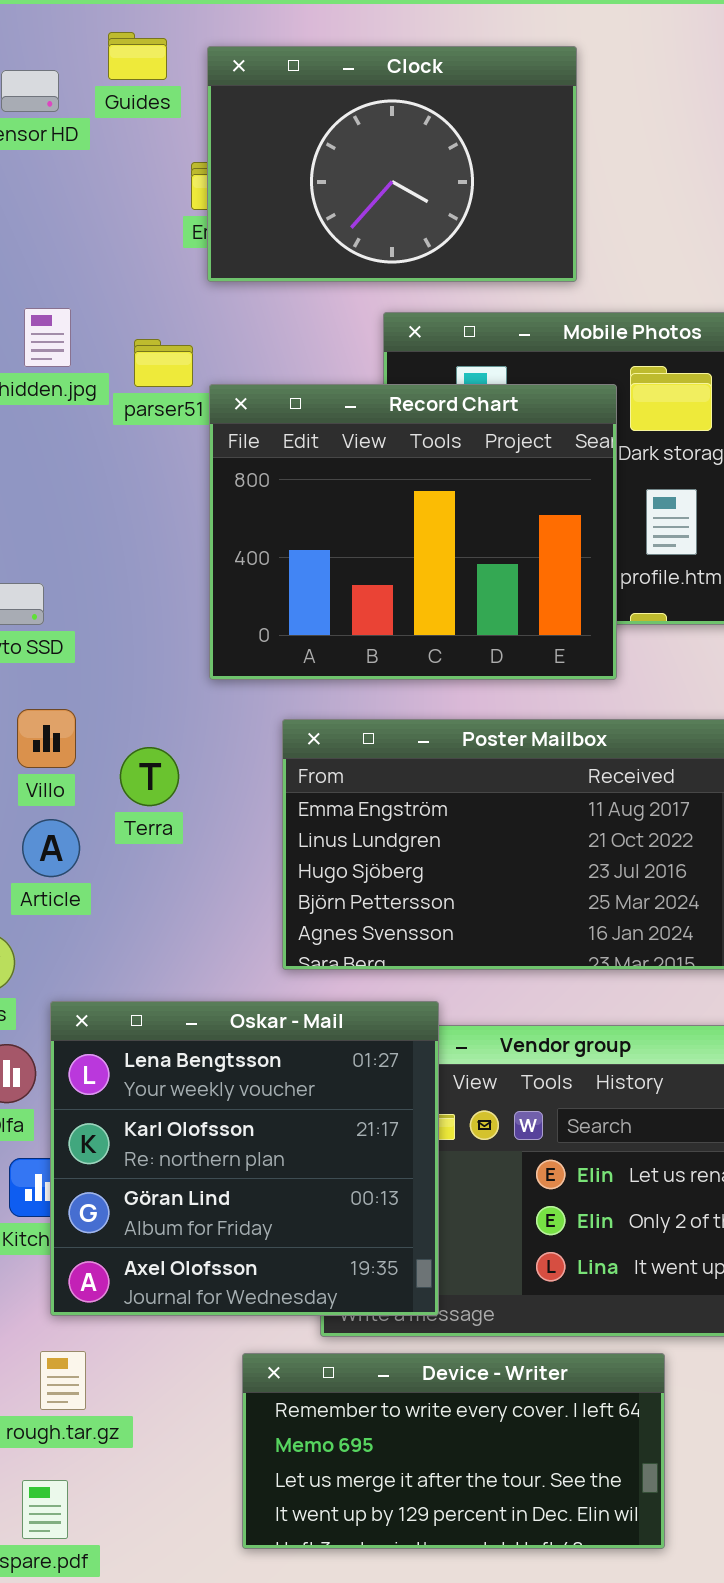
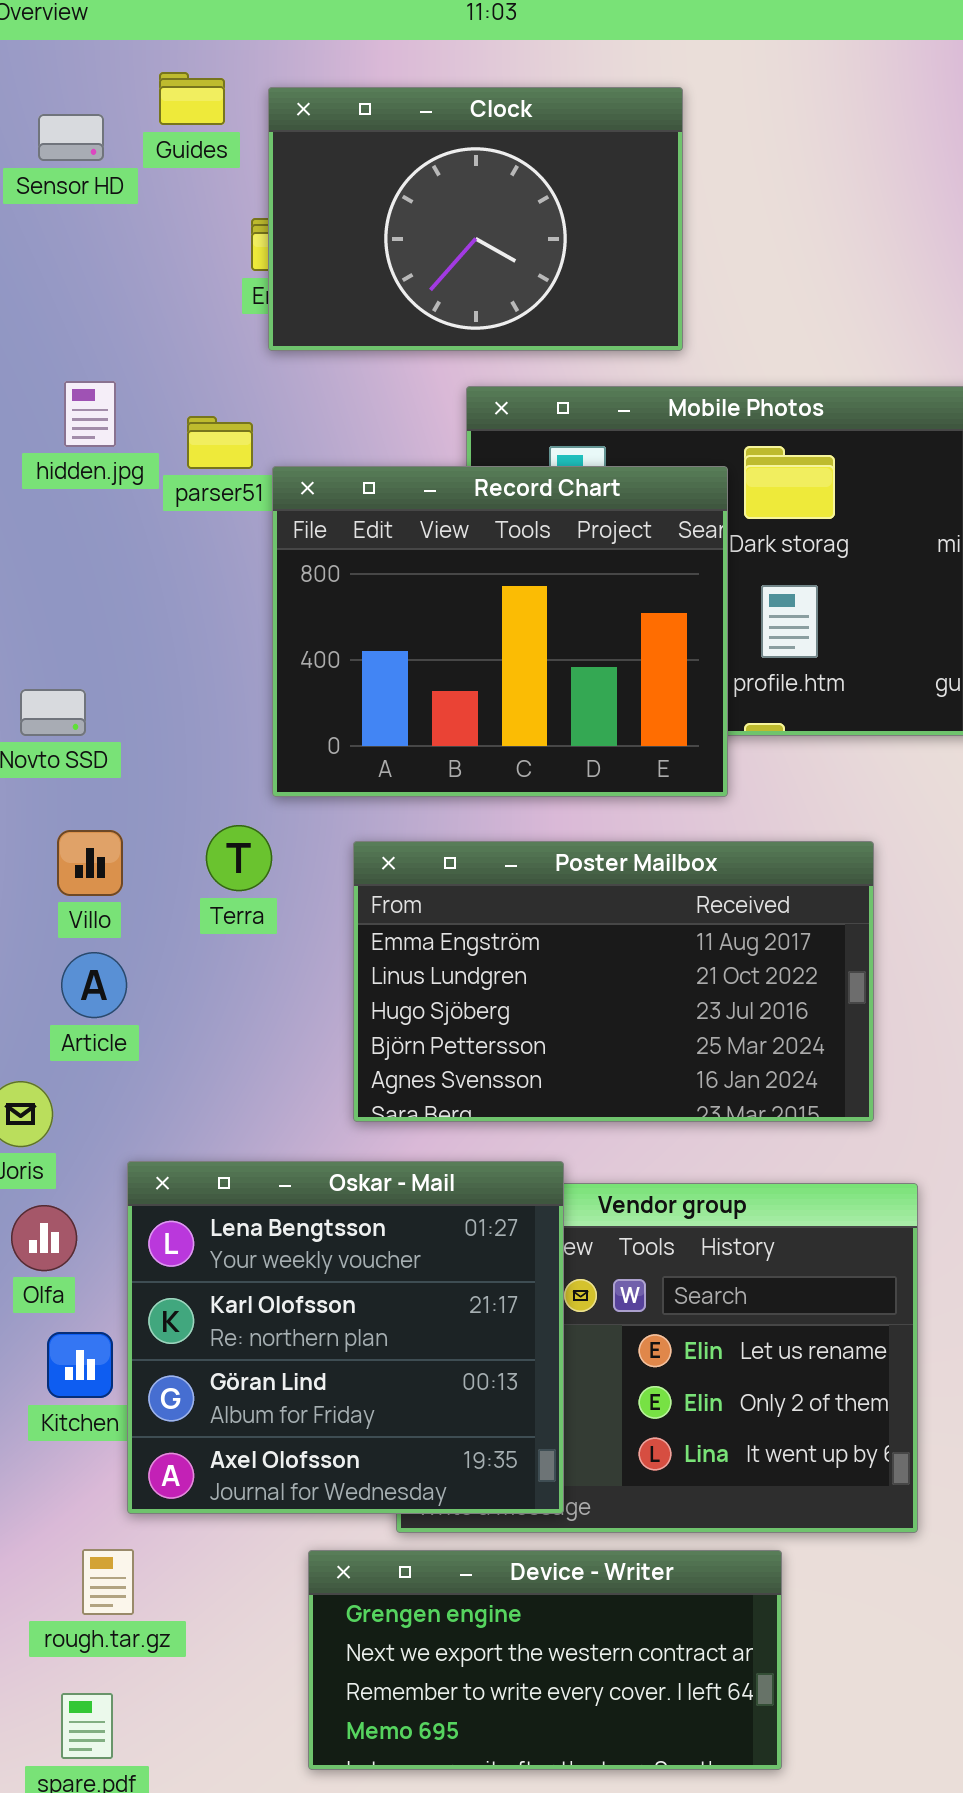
Terra: [120,747,179,806] -> [206,825,272,891], moved
Oskar - Mail: [50,1001,439,1316] -> [127,1161,564,1514], moved
Device - Writer: [242,1353,665,1549] -> [308,1550,782,1770], scrolled up 2 rows

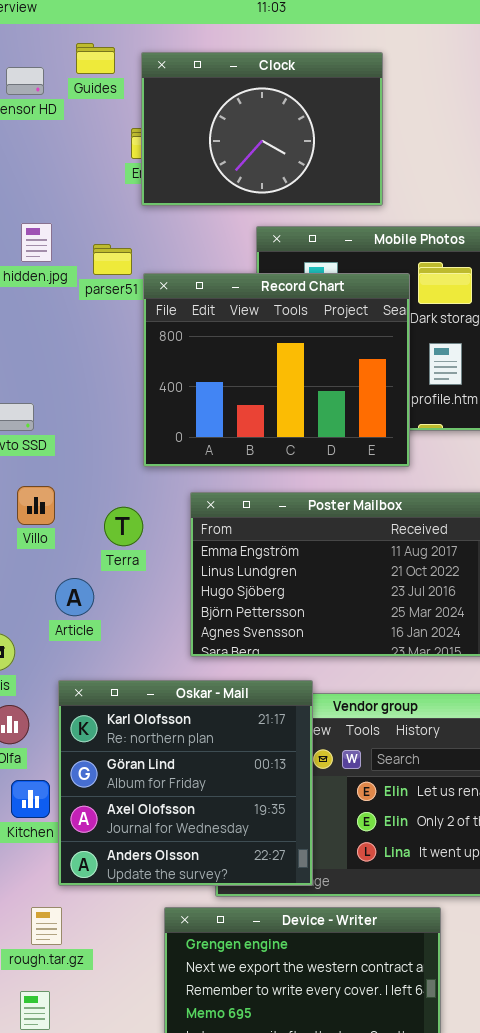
Terra: [206,825,272,891] -> [104,507,143,546], moved
Article: [61,952,127,1018] -> [55,578,94,616], moved
Oskar - Mail: [127,1161,564,1514] -> [58,680,313,886], scrolled down 1 row

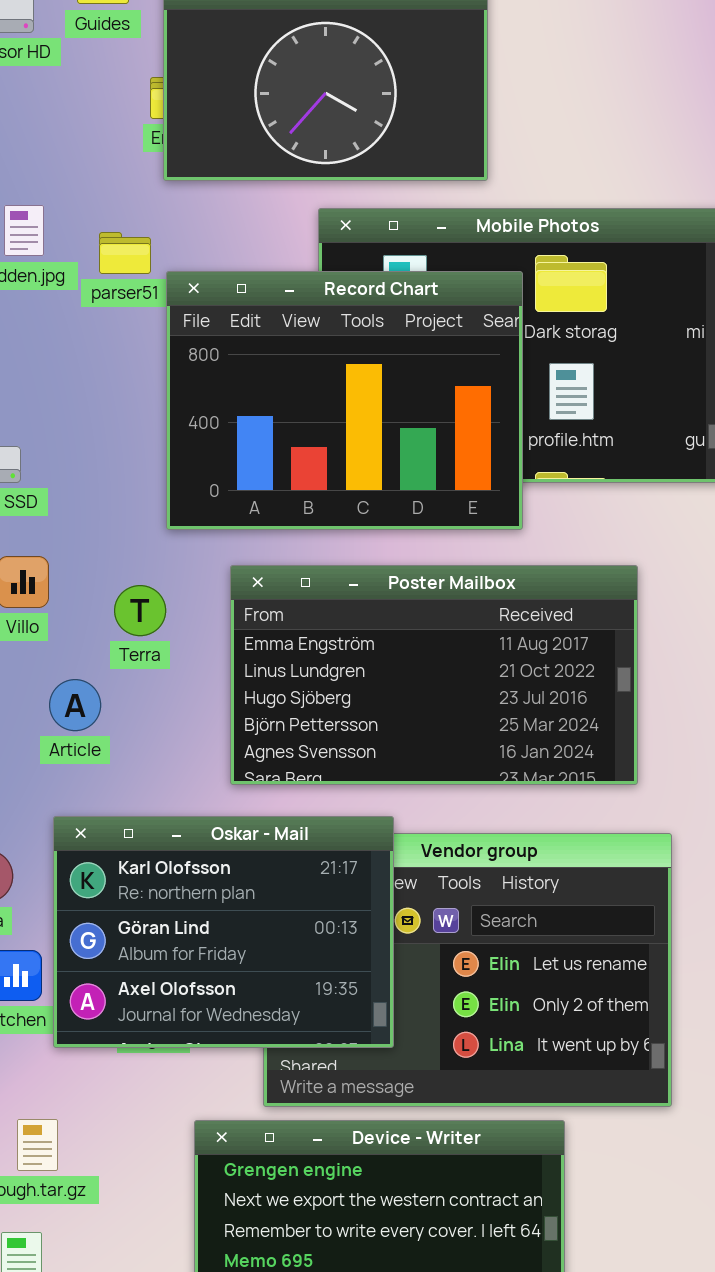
Oskar - Mail: [58,680,313,886] -> [53,816,394,1048], resized

